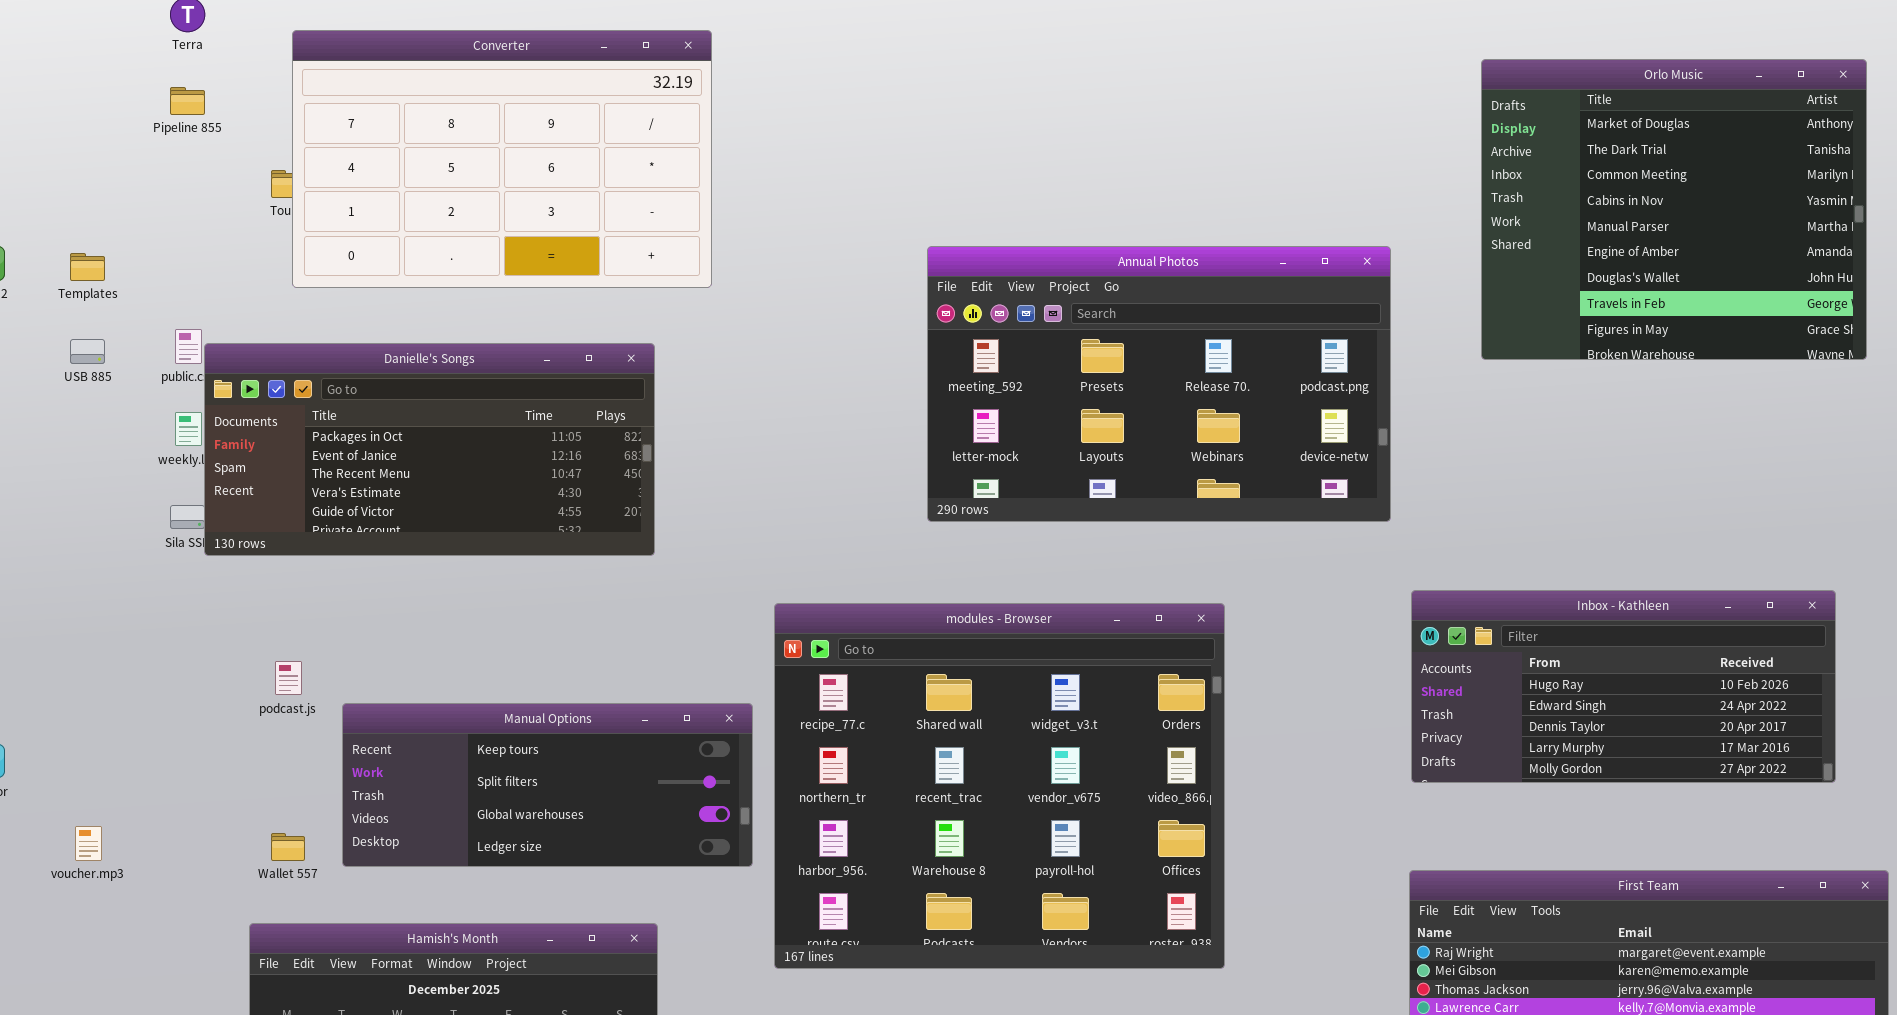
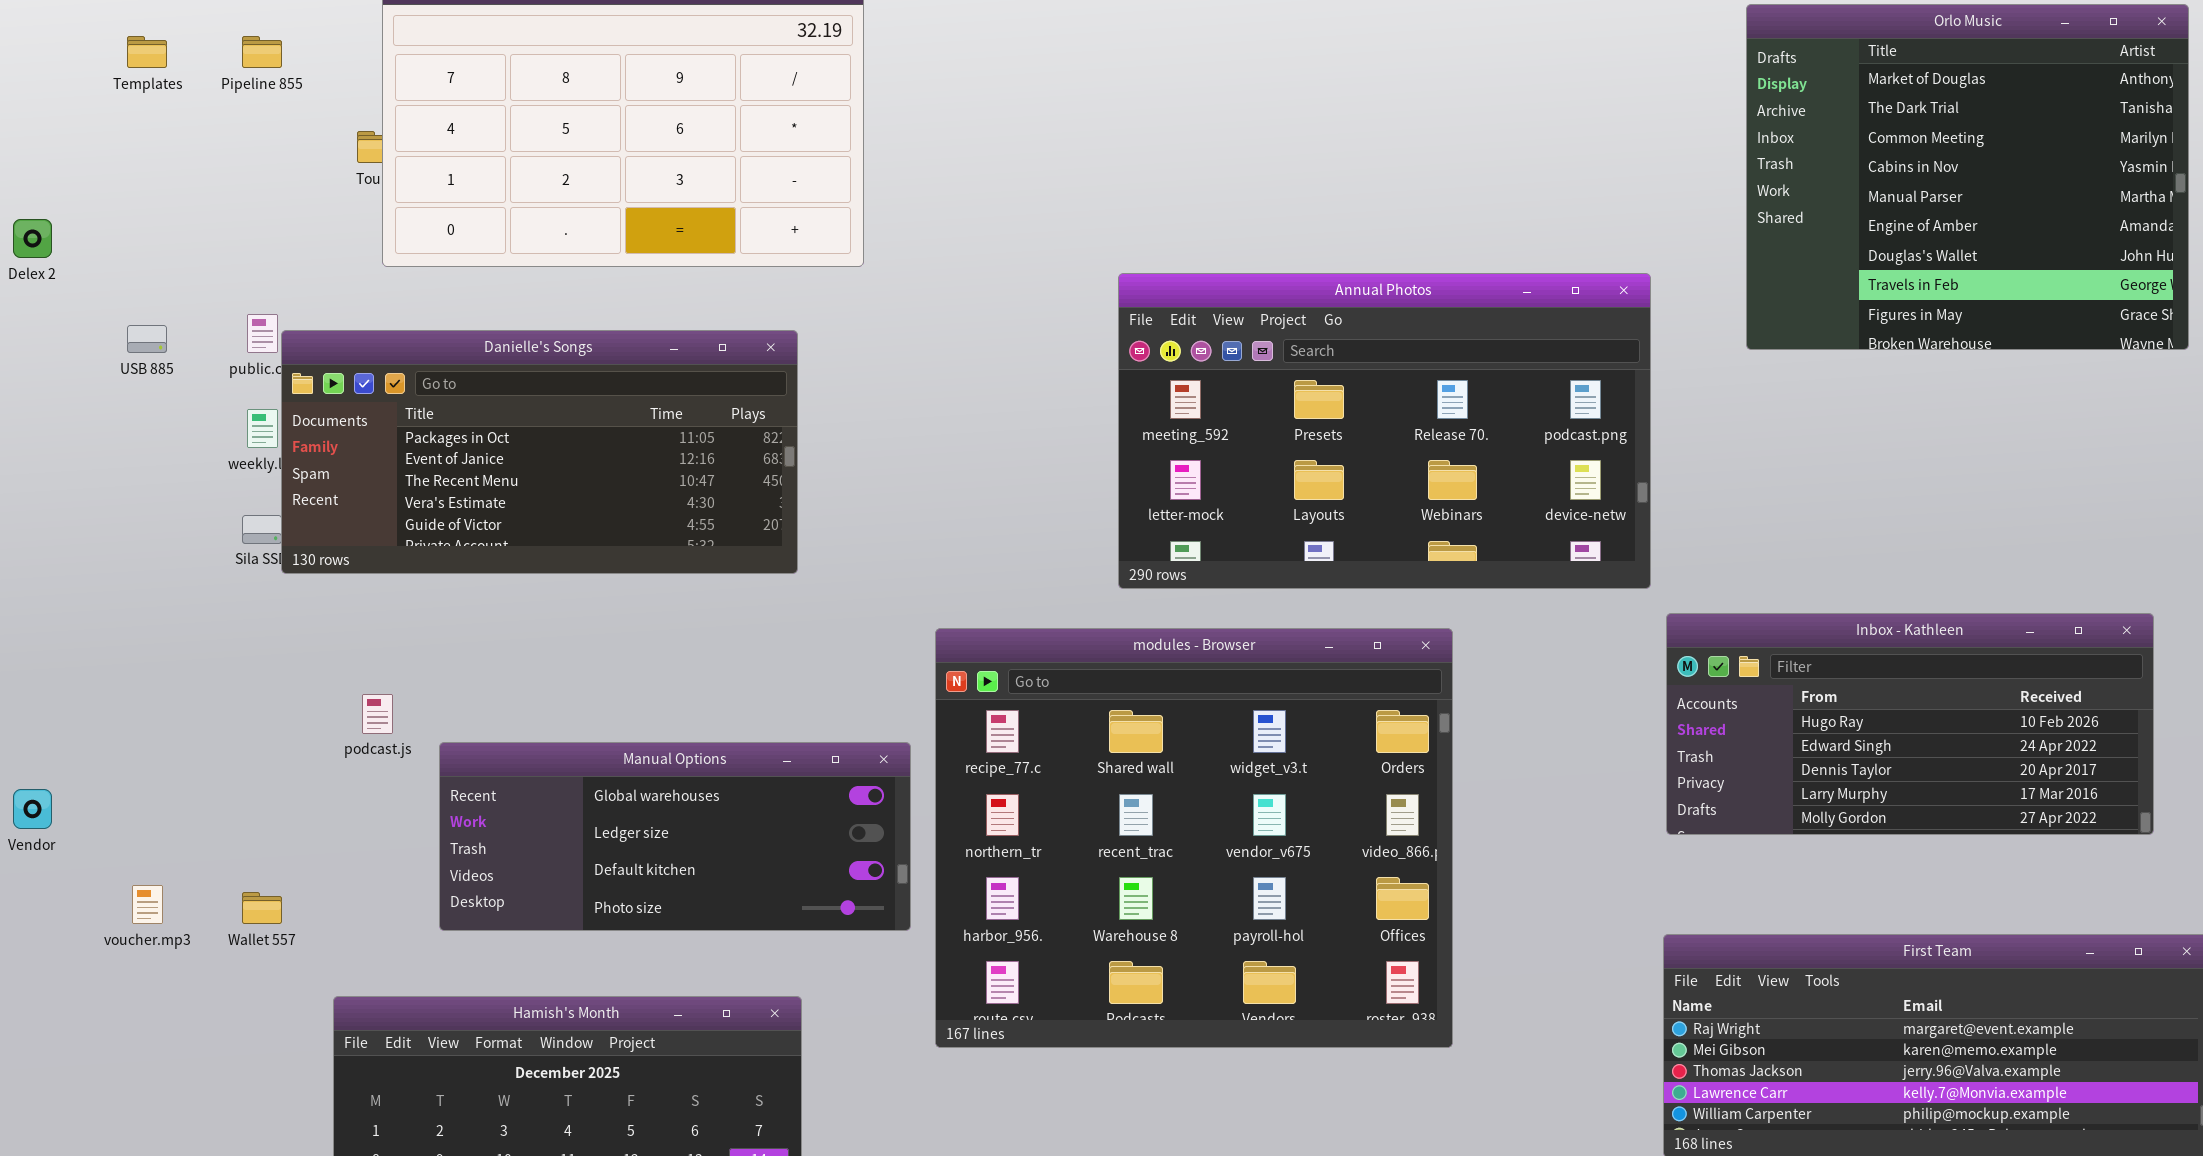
Annual Photos: [927,246,1391,522] -> [1118,273,1651,589], moved
Templates: [70,253,105,281] -> [127,36,167,68], moved
Manual Options: [342,703,753,867] -> [439,742,911,931], scrolled down 2 rows
Wallet 557: [271,833,305,861] -> [242,892,282,924], moved

